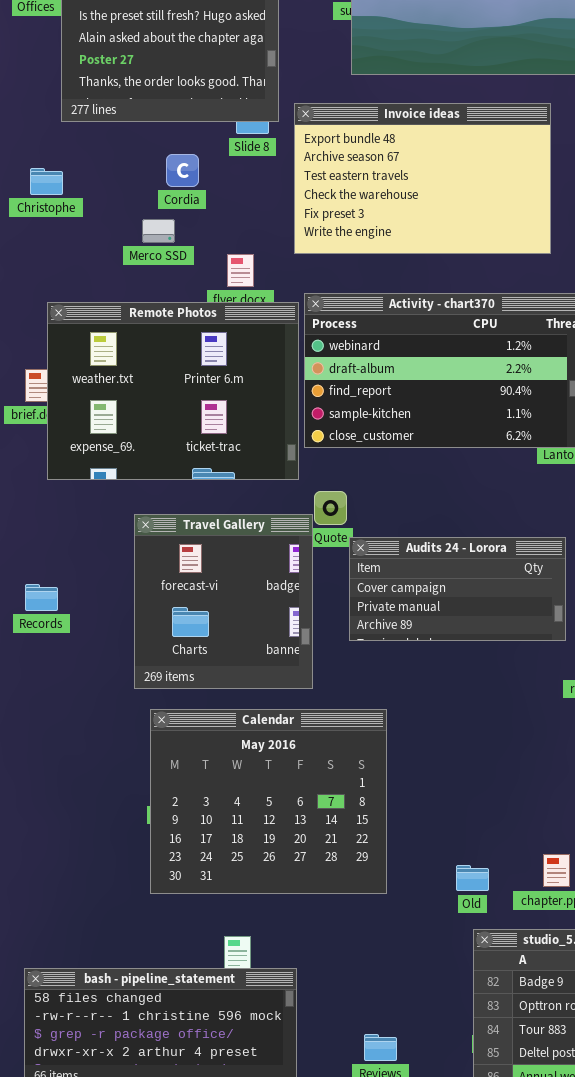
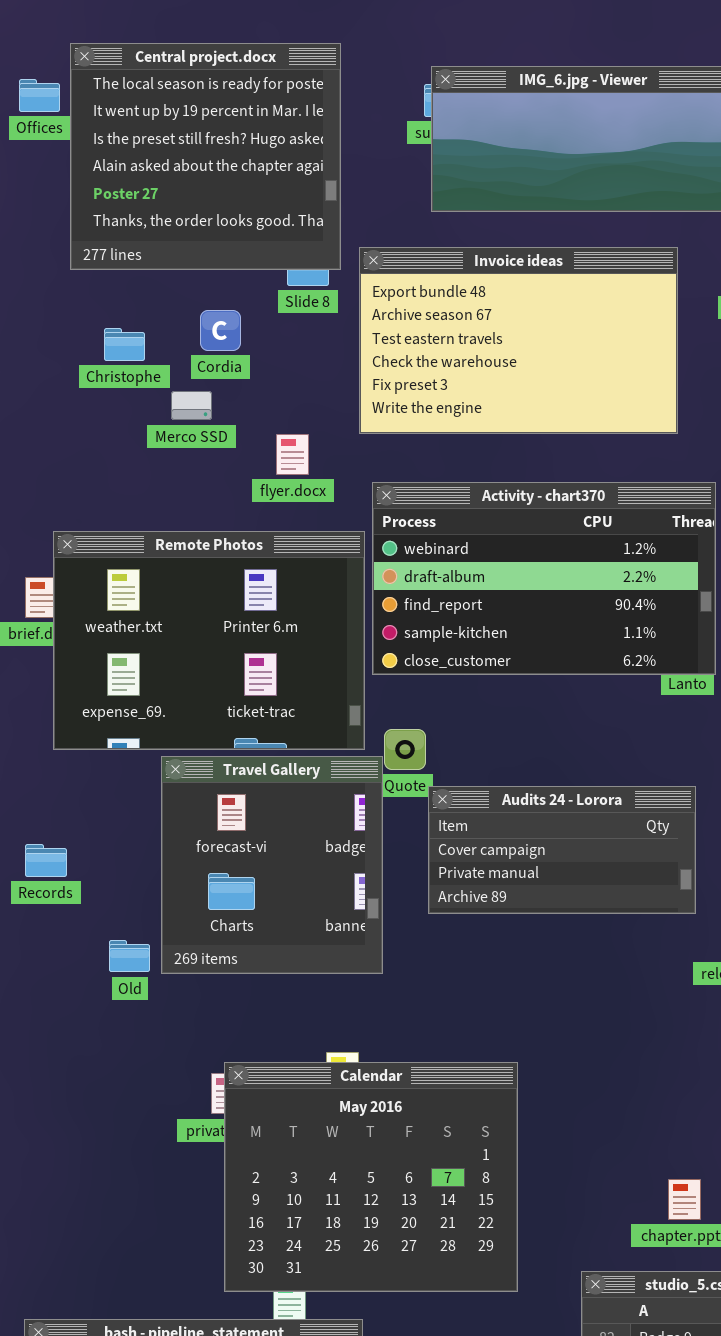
Christophe: [30,168,63,195] -> [104,328,145,361], moved
Remote Photos: [47,302,299,480] -> [53,531,365,750], moved
Calendar: [150,709,387,894] -> [224,1062,518,1292], moved
Old: [456,865,489,891] -> [109,940,150,972], moved

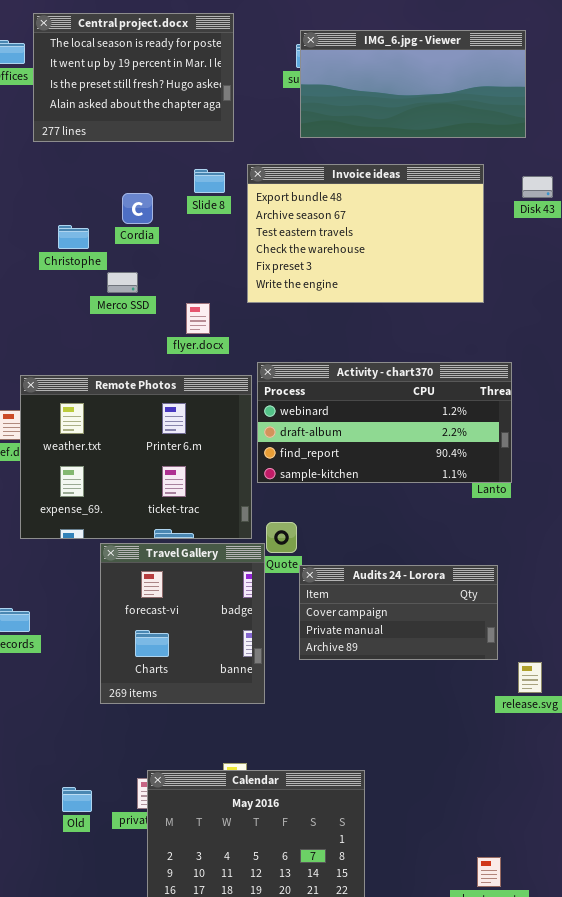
Central project.docx: [70,43,341,270] -> [33,13,234,142], resized
Cordia: [200,310,241,351] -> [122,193,153,224], moved
Activity - chart370: [372,482,716,675] -> [257,362,512,483], resized
Old: [109,940,150,972] -> [62,787,92,812], moved

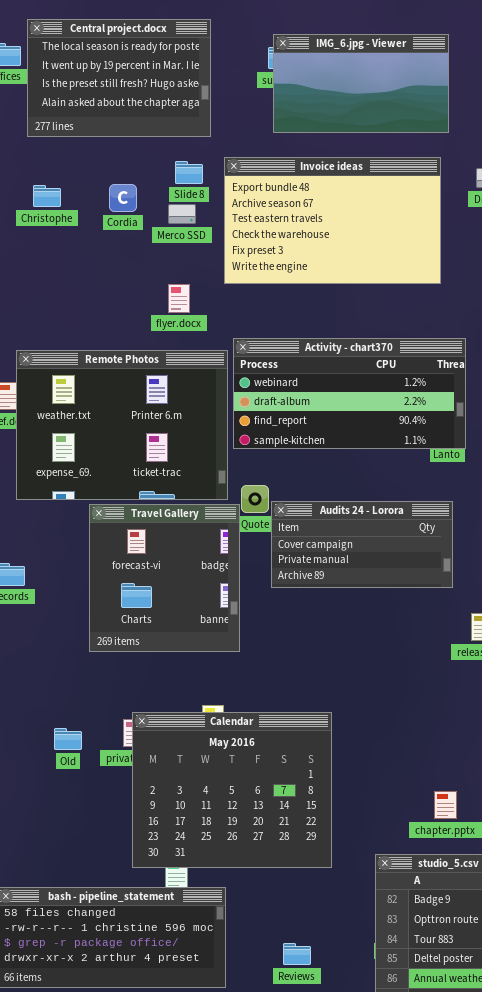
IMG_6.jpg - Viewer: [300,30,526,138] -> [273,34,449,133], resized
Christophe: [58,225,89,249] -> [33,185,61,207], moved
Merco SSD: [107,272,138,293] -> [168,204,196,224], moved
Audits 24 - Lorora: [299,565,498,660] -> [271,501,453,588], moved

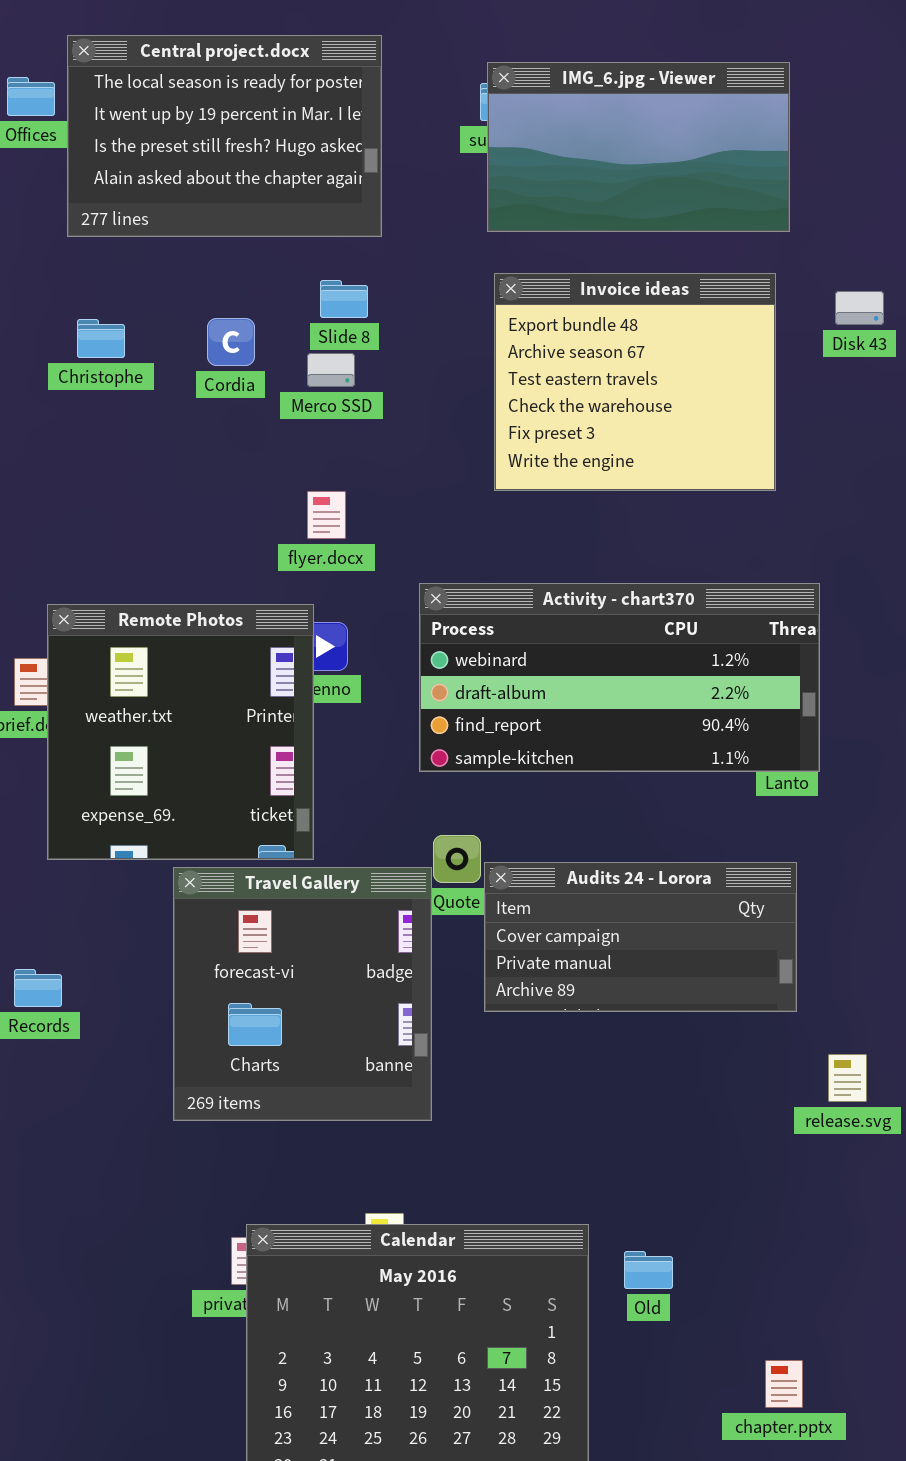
Invoice ideas: [224,157,441,284] -> [494,273,776,491], resized
Remote Photos: [16,350,228,500] -> [47,604,314,860], resized
Old: [54,728,82,750] -> [624,1251,673,1289], moved

